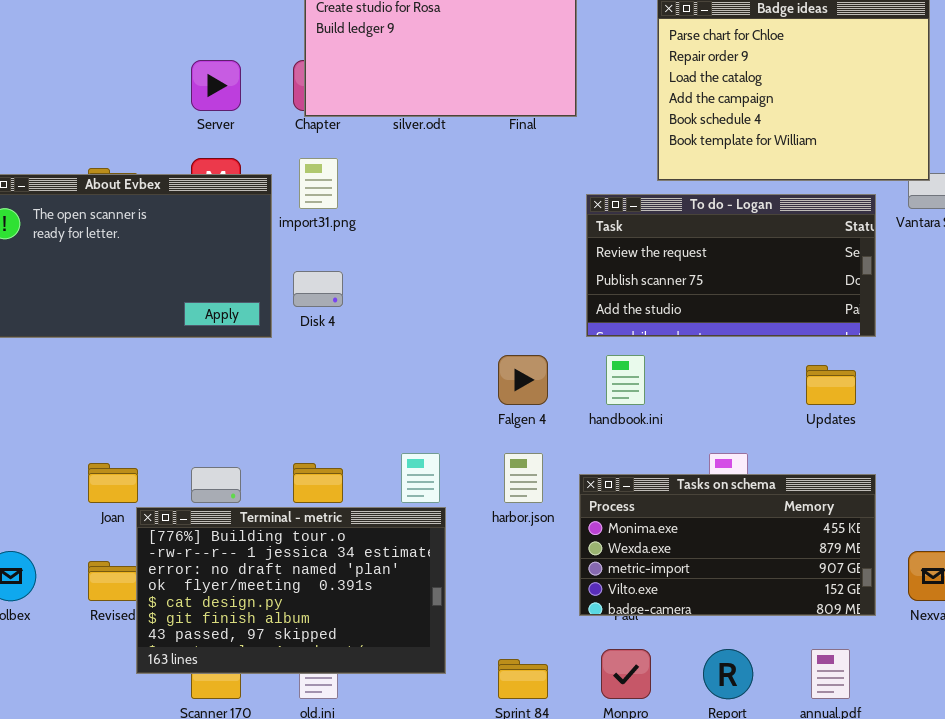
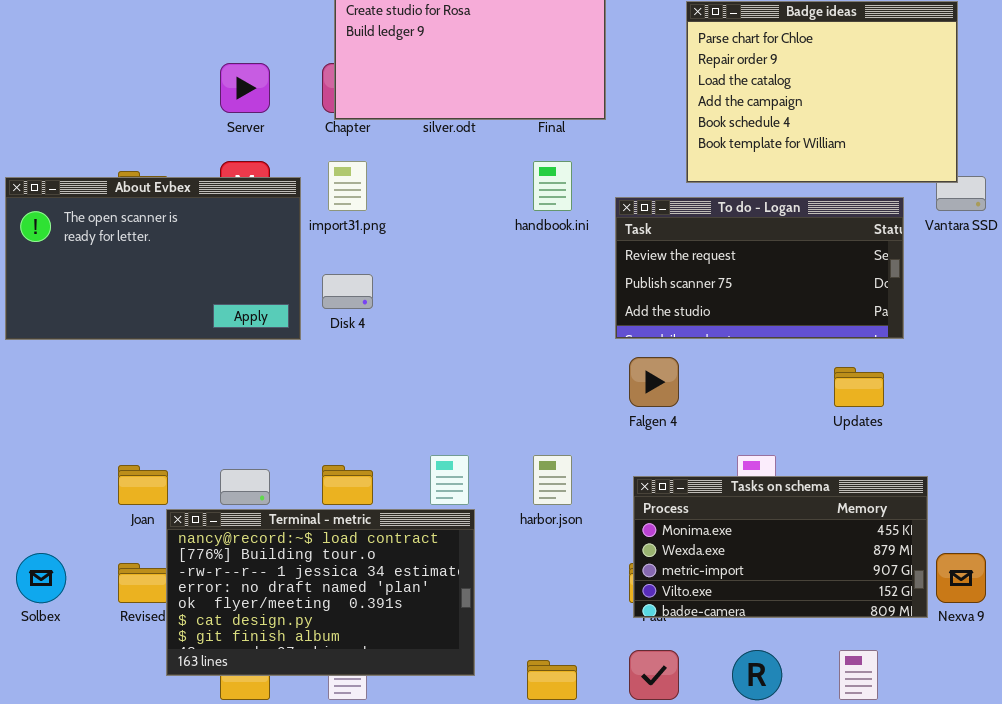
Falgen 4: [498,355,548,405] -> [629,357,679,407], moved
handbook.ini: [606,355,645,405] -> [533,161,572,211], moved
Tasks on schema: [579,474,876,616] -> [633,476,928,618], moved
Terminal - metric: [136,507,446,674] -> [166,509,475,676], scrolled up 1 row

